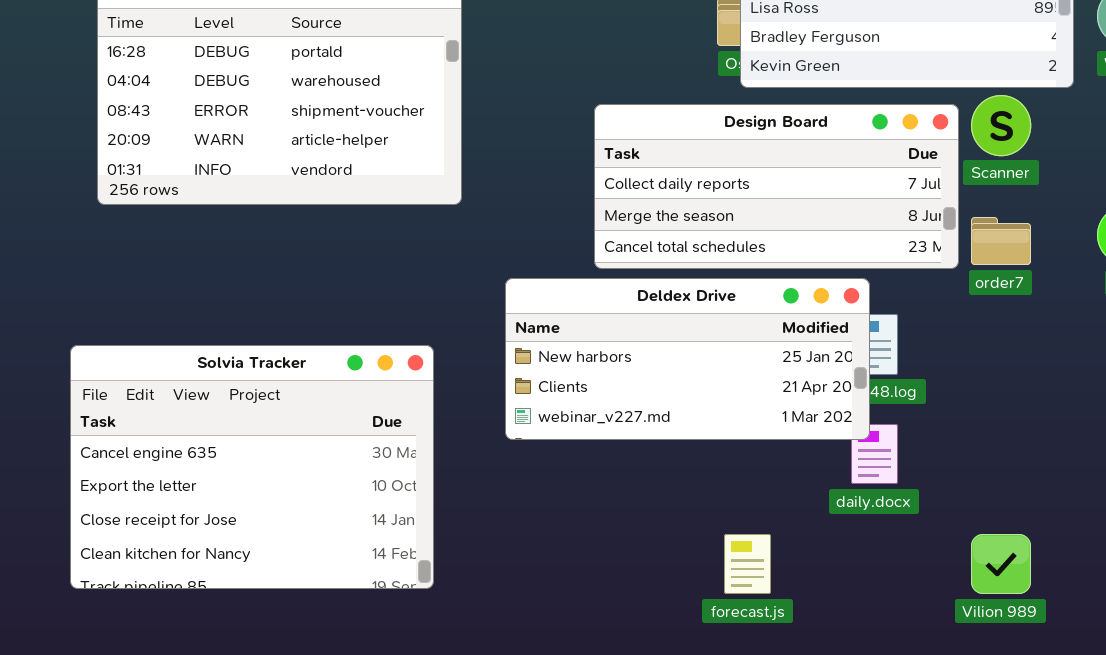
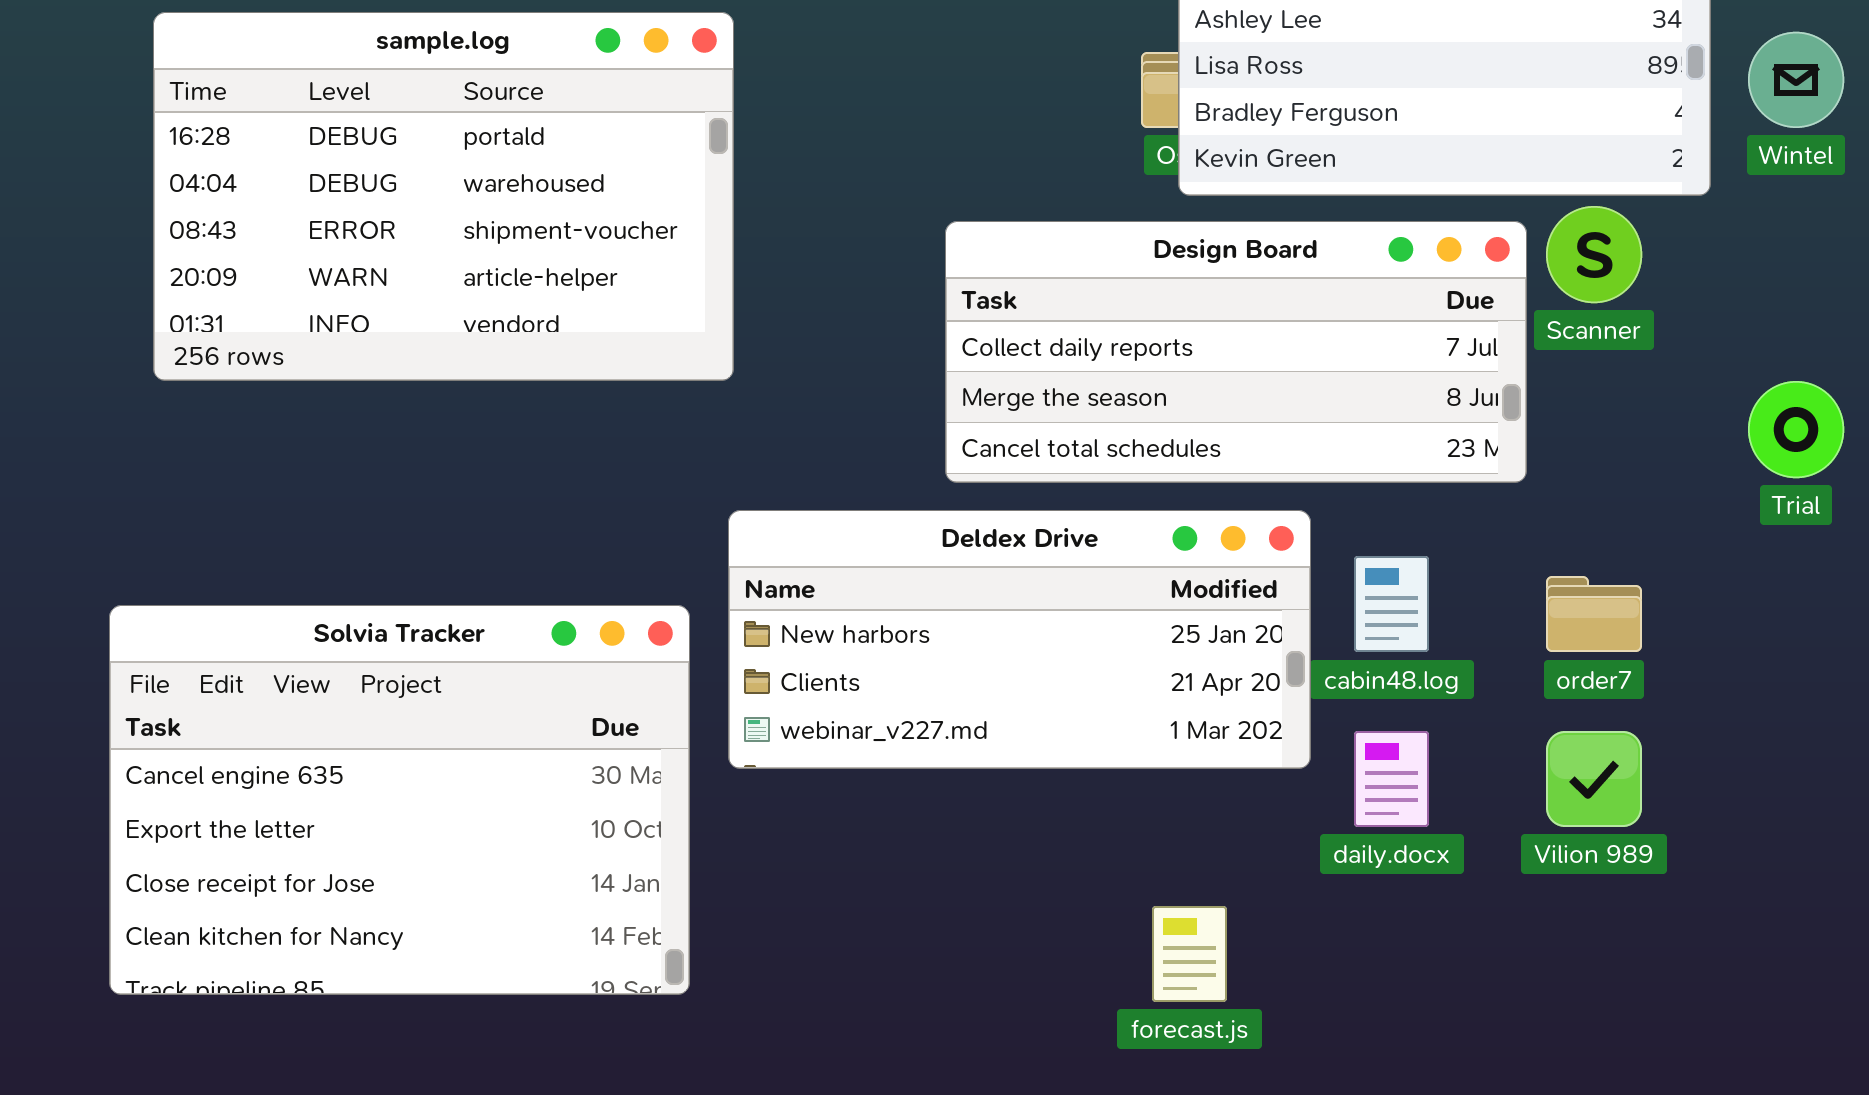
order7: [971,217,1031,265] -> [1546,576,1642,652], moved
Deldex Drive: [505,278,870,440] -> [728,510,1311,769], moved
Vilion 989: [971,534,1031,594] -> [1546,731,1642,827], moved

